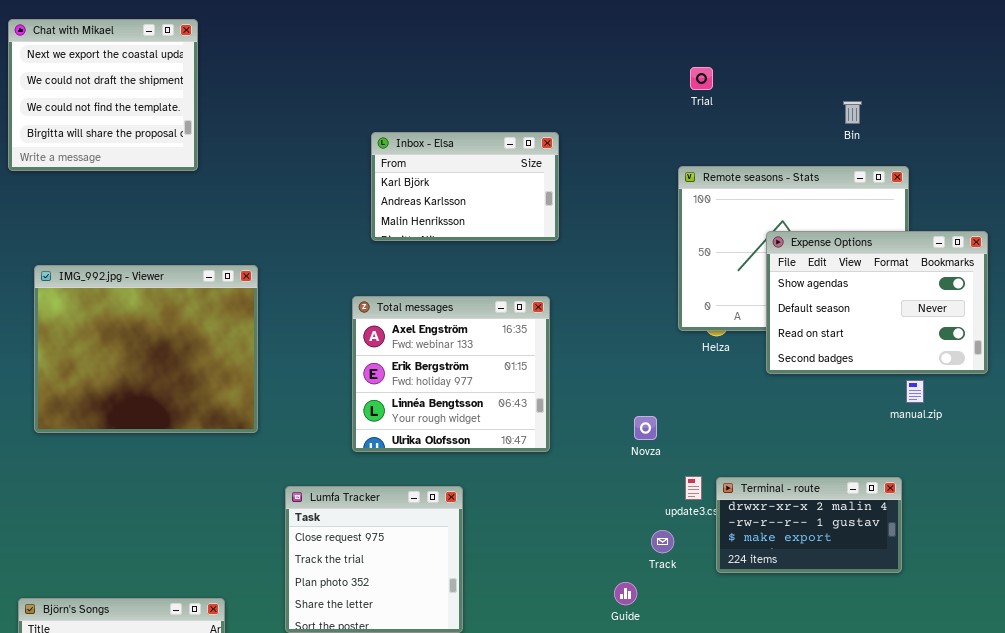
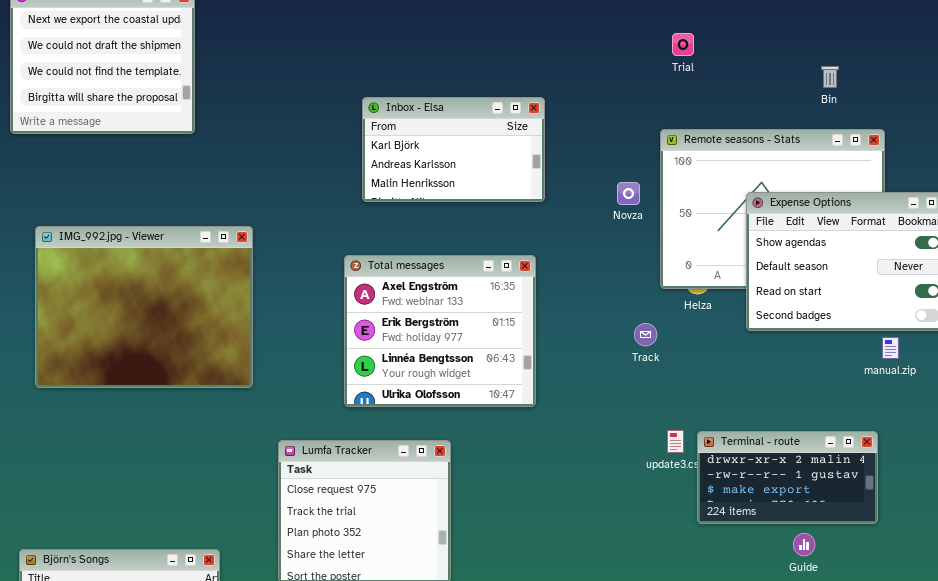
Novza: [634,416,657,440] -> [617,182,640,205], moved
Track: [651,530,674,553] -> [634,323,657,346], moved
Guide: [614,582,637,605] -> [793,533,815,556], moved

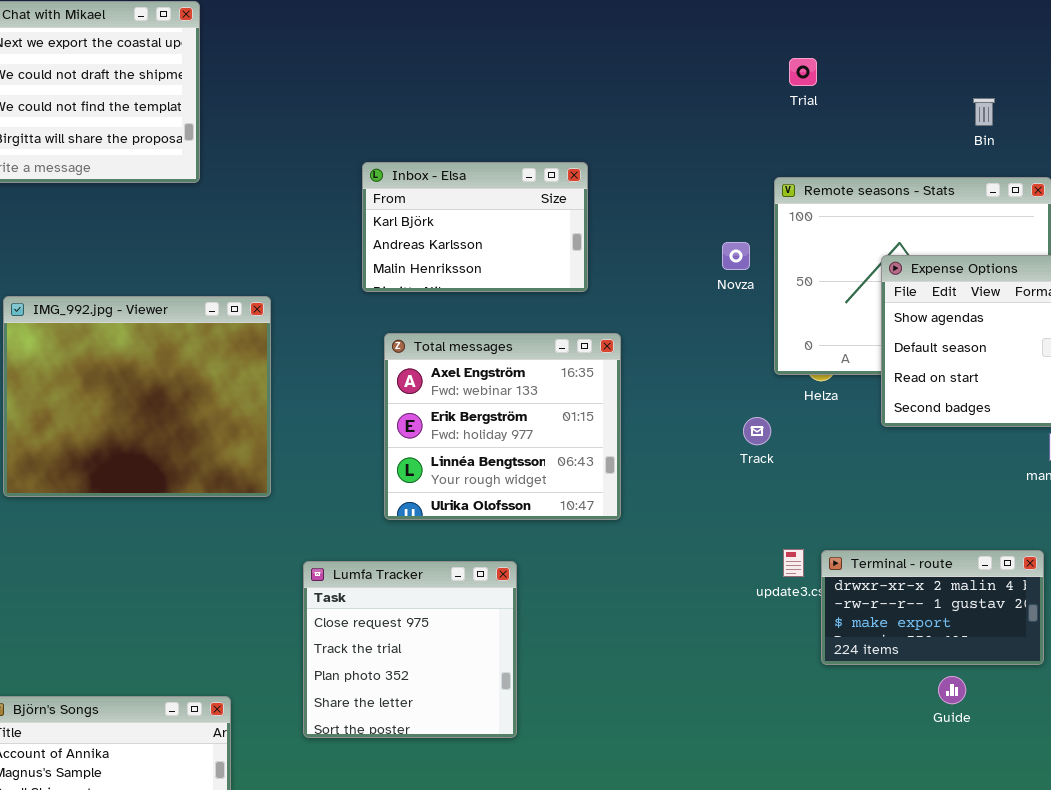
Inbox - Elsa: [362,97,545,202] -> [362,162,588,292], moved

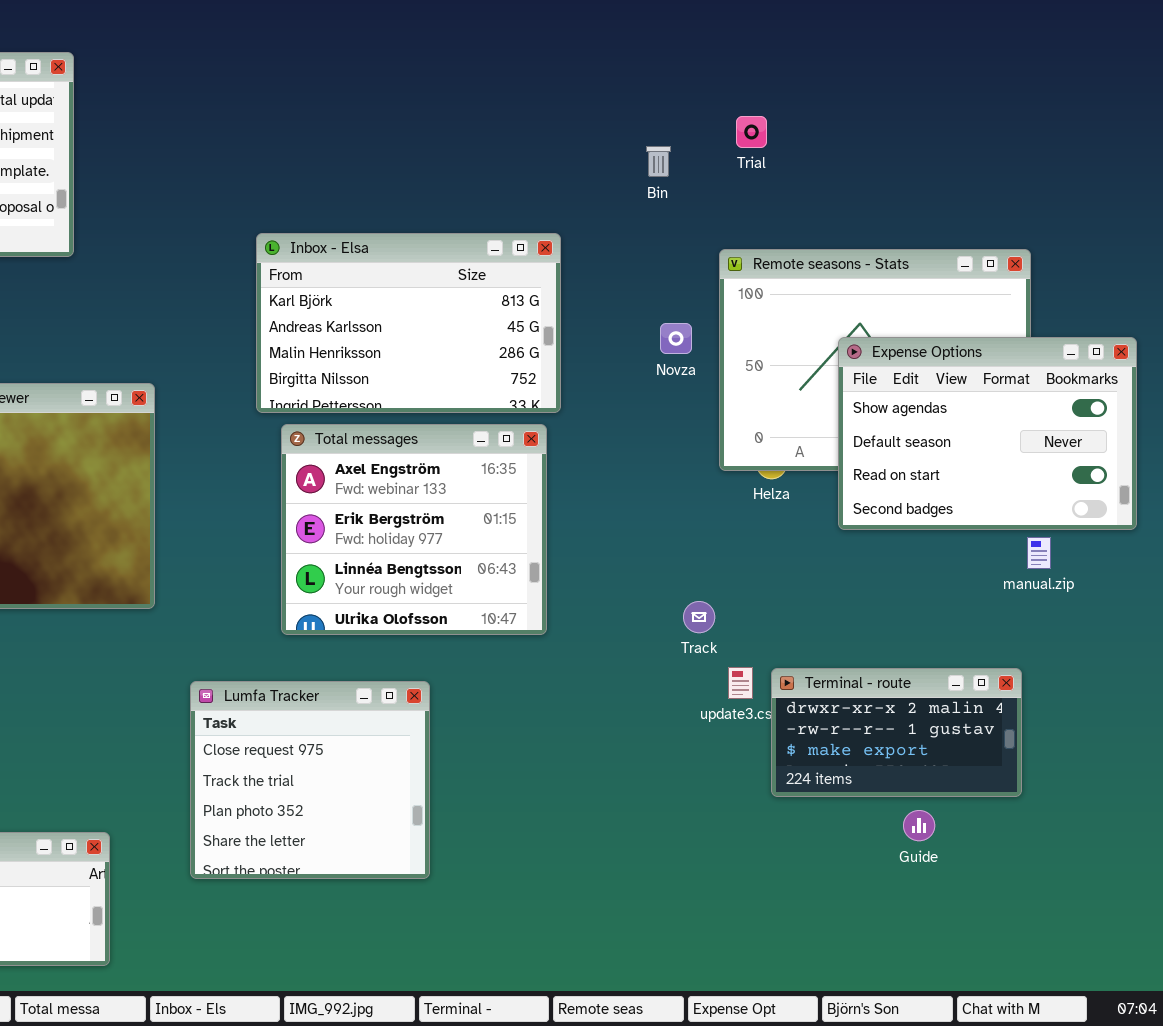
Bin: [973,98,995,126] -> [646,146,671,177], moved
Inbox - Elsa: [362,162,588,292] -> [256,233,561,413], resized
Track: [743,417,771,445] -> [683,601,715,633], moved

